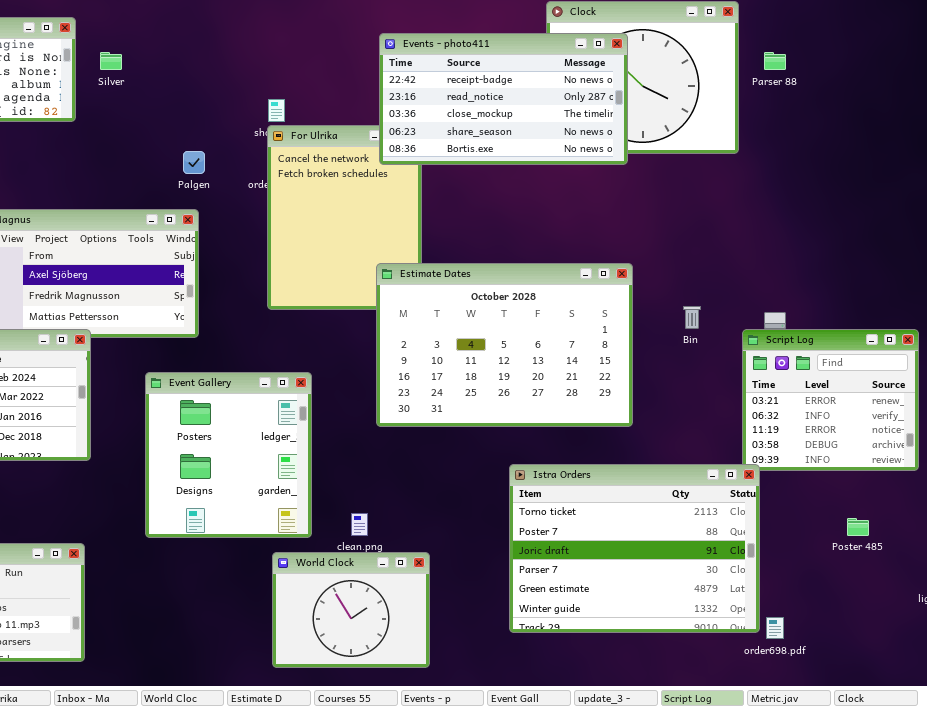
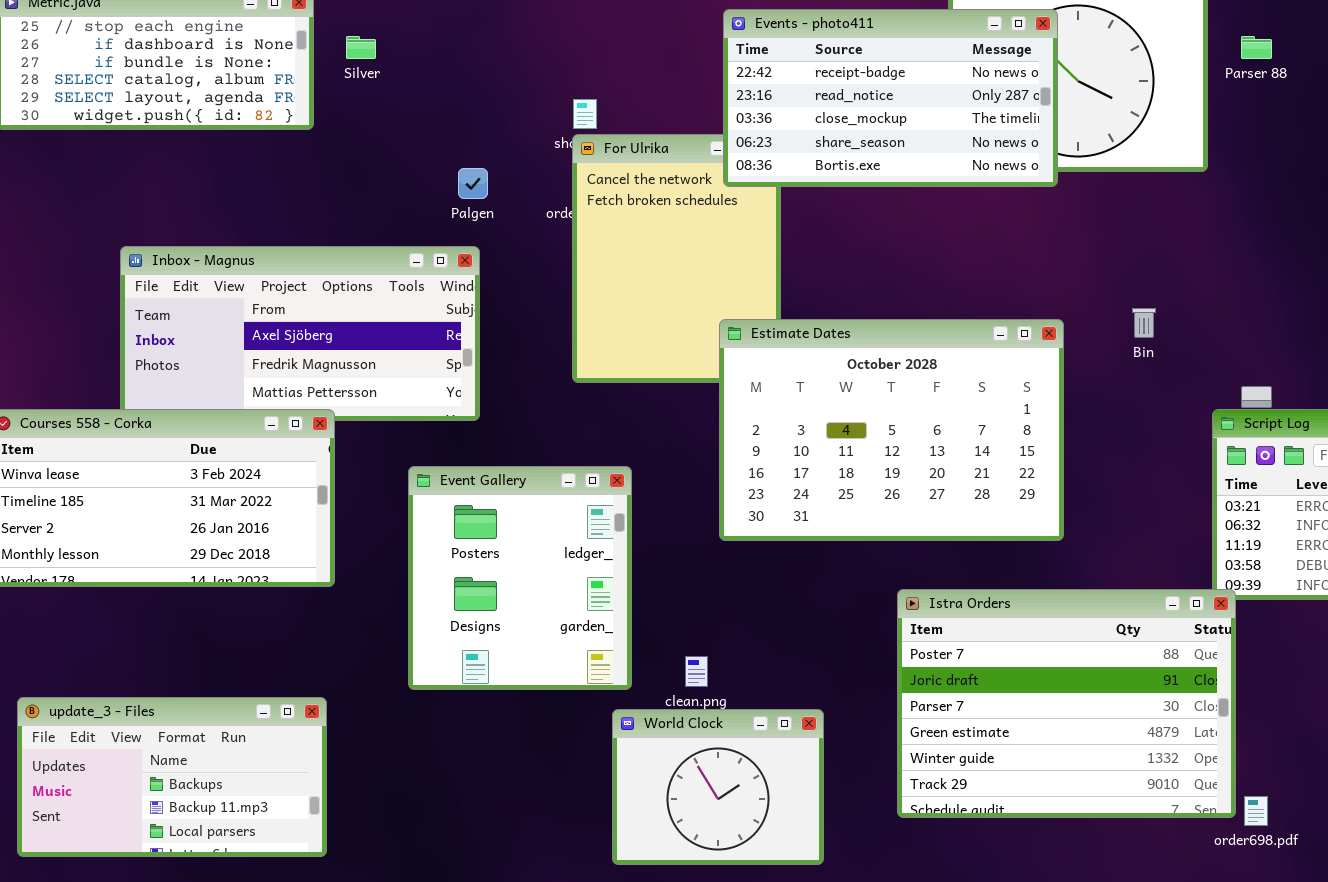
Bin: [683,306,701,329] -> [1132,308,1156,338], moved
Istra Orders: [509,464,760,633] -> [897,589,1236,818], scrolled down 1 row
World Clock: [272,552,430,668] -> [612,709,824,865], moved

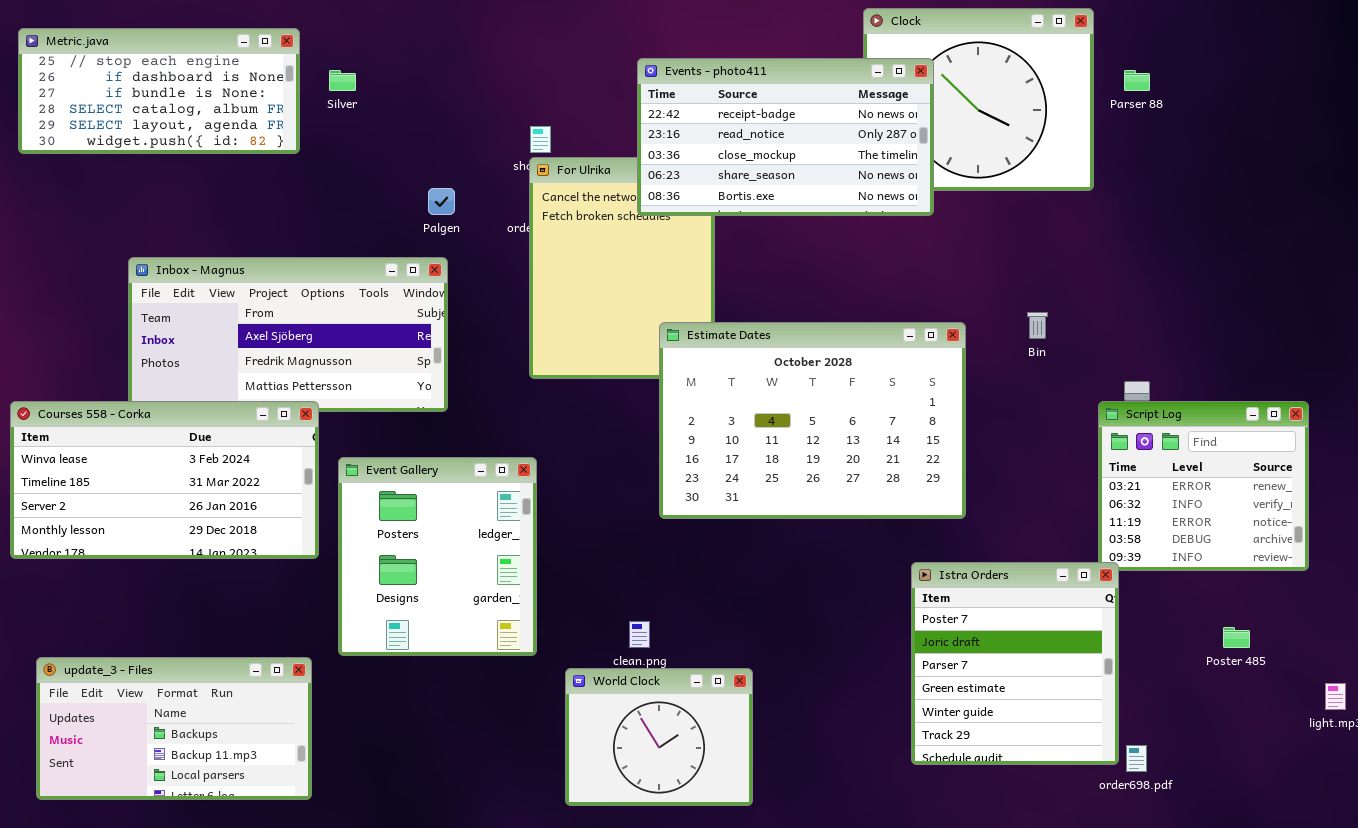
Events - photo411: [723,9,1058,187] -> [637,58,934,216], moved
Event Gallery: [408,466,632,690] -> [338,457,537,656], moved
Istra Orders: [897,589,1236,818] -> [911,562,1119,765], resized

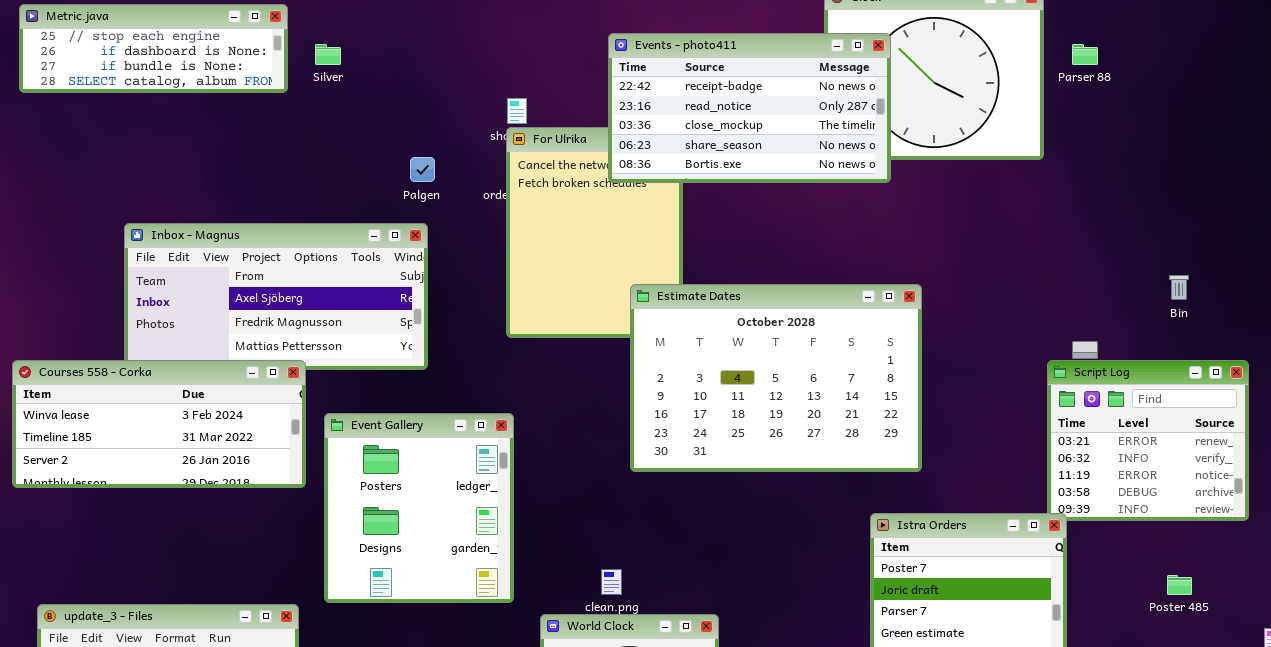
Metric.java: [18,28,300,154] -> [19,4,288,93], resized
Bin: [1027,312,1048,339] -> [1169,275,1189,300], moved
Courses 558 - Corka: [10,401,319,559] -> [12,360,306,488], resized

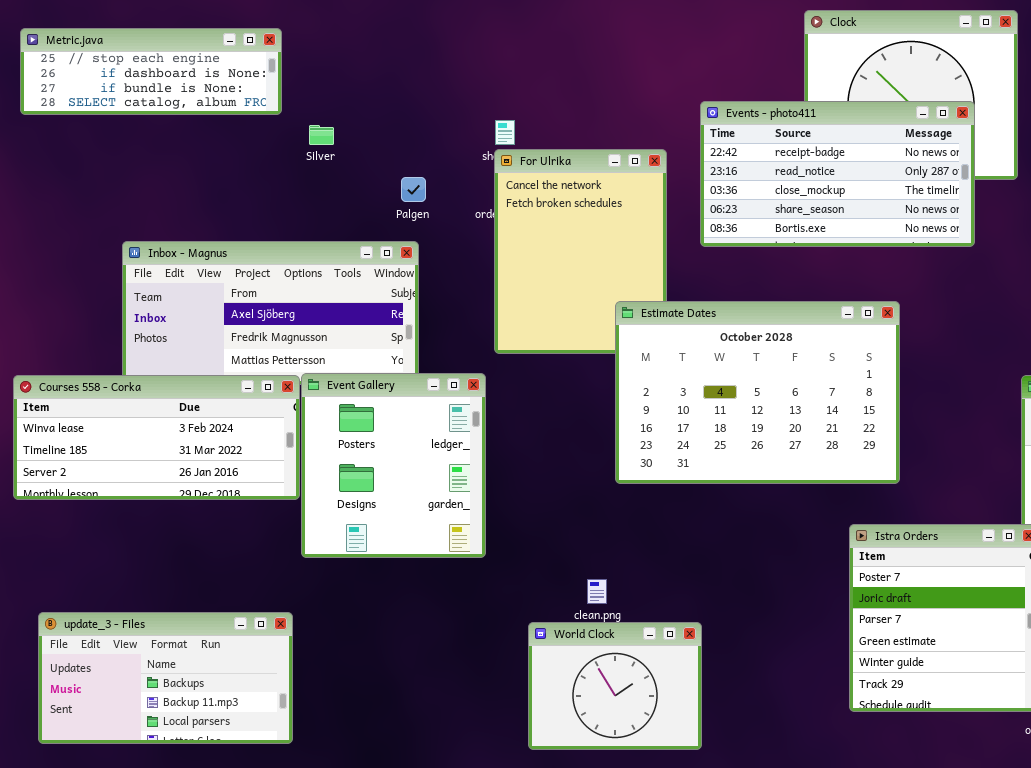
Events - photo411: [608,33,891,183] -> [700,101,975,247], moved
Silver: [315,44,341,65] -> [309,125,334,145], moved
Event Gallery: [324,413,514,603] -> [301,373,486,558], moved

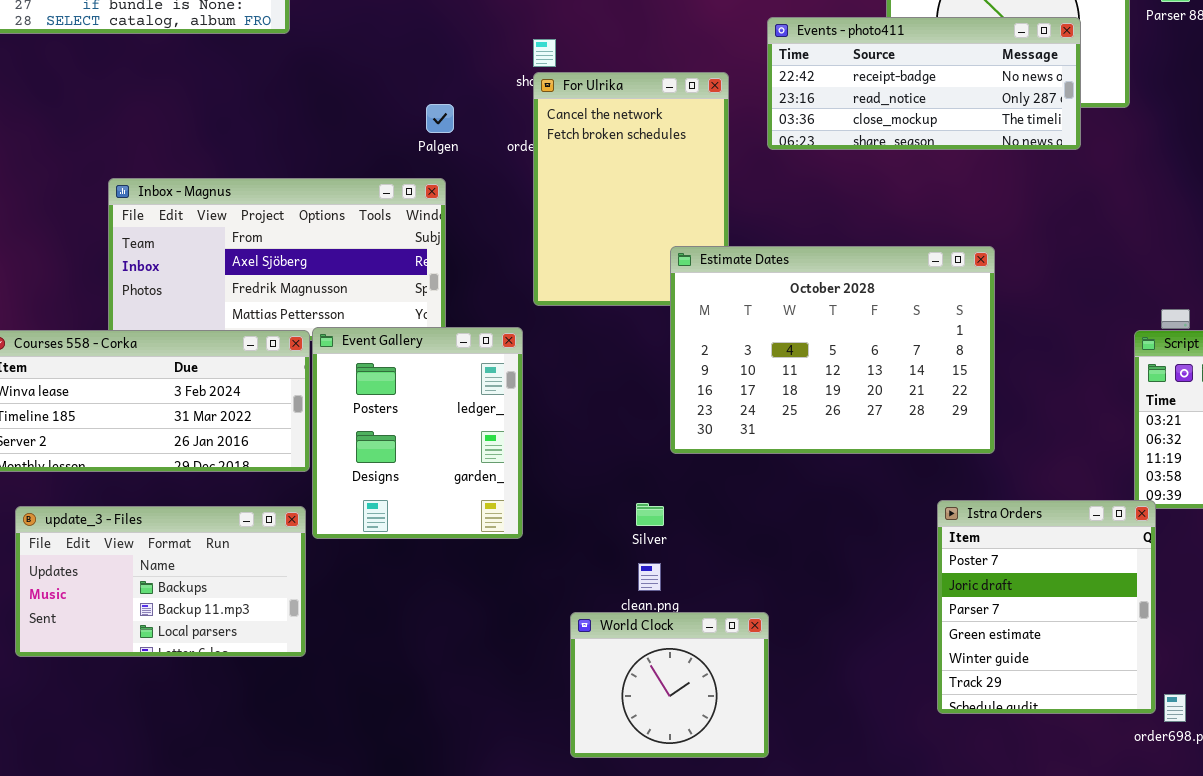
Events - photo411: [700,101,975,247] -> [767,17,1081,150], resized
Silver: [309,125,334,145] -> [636,503,664,526], moved
update_3 - Files: [38,612,293,744] -> [15,506,306,657], moved

